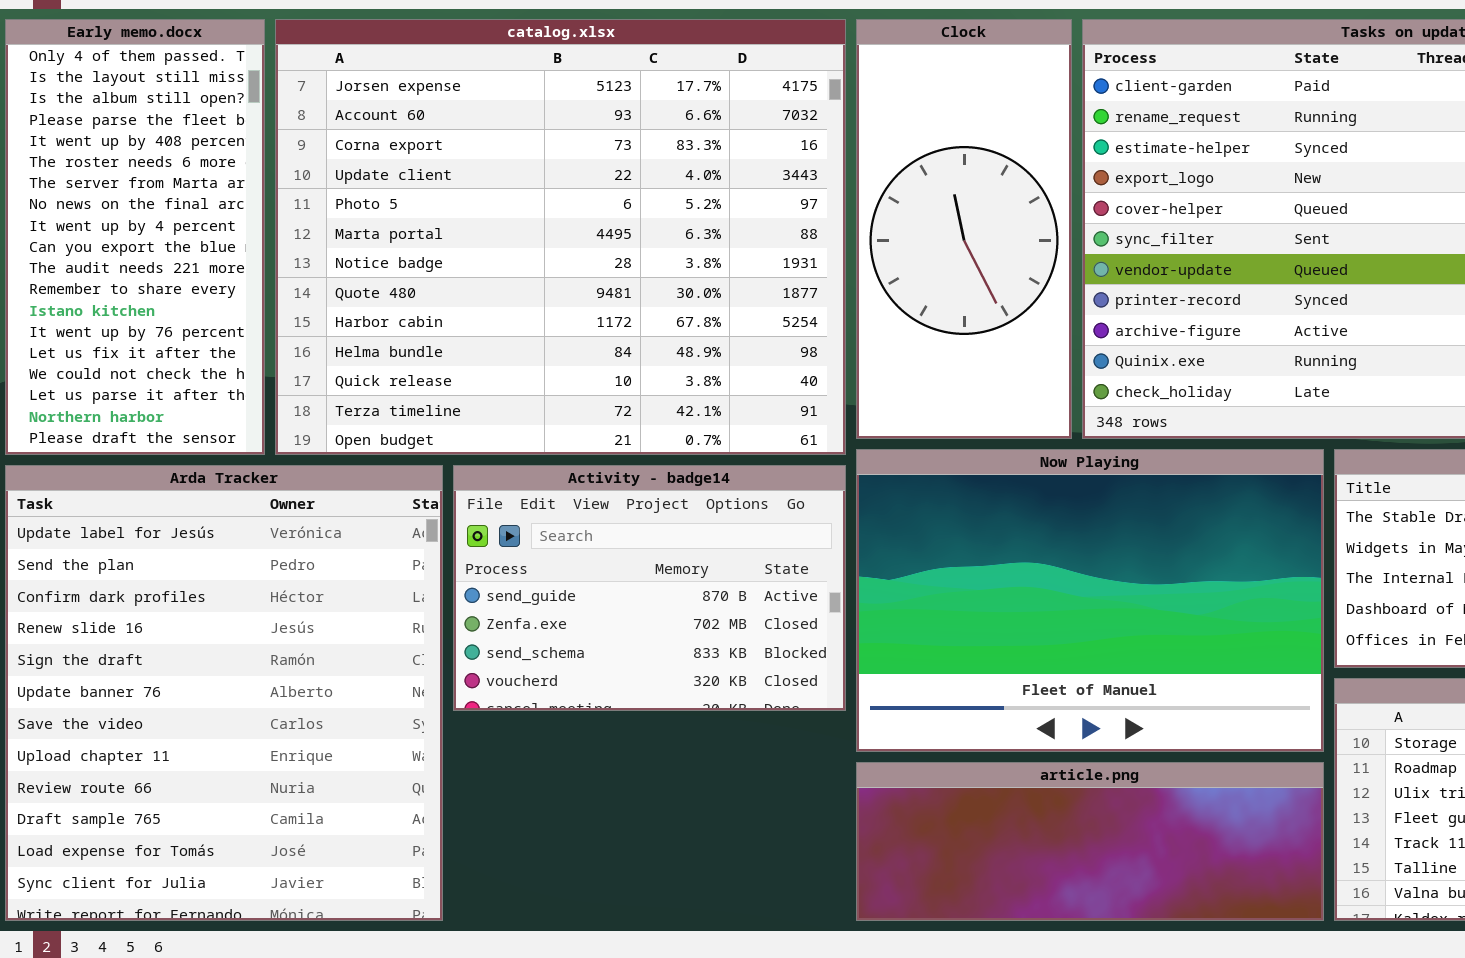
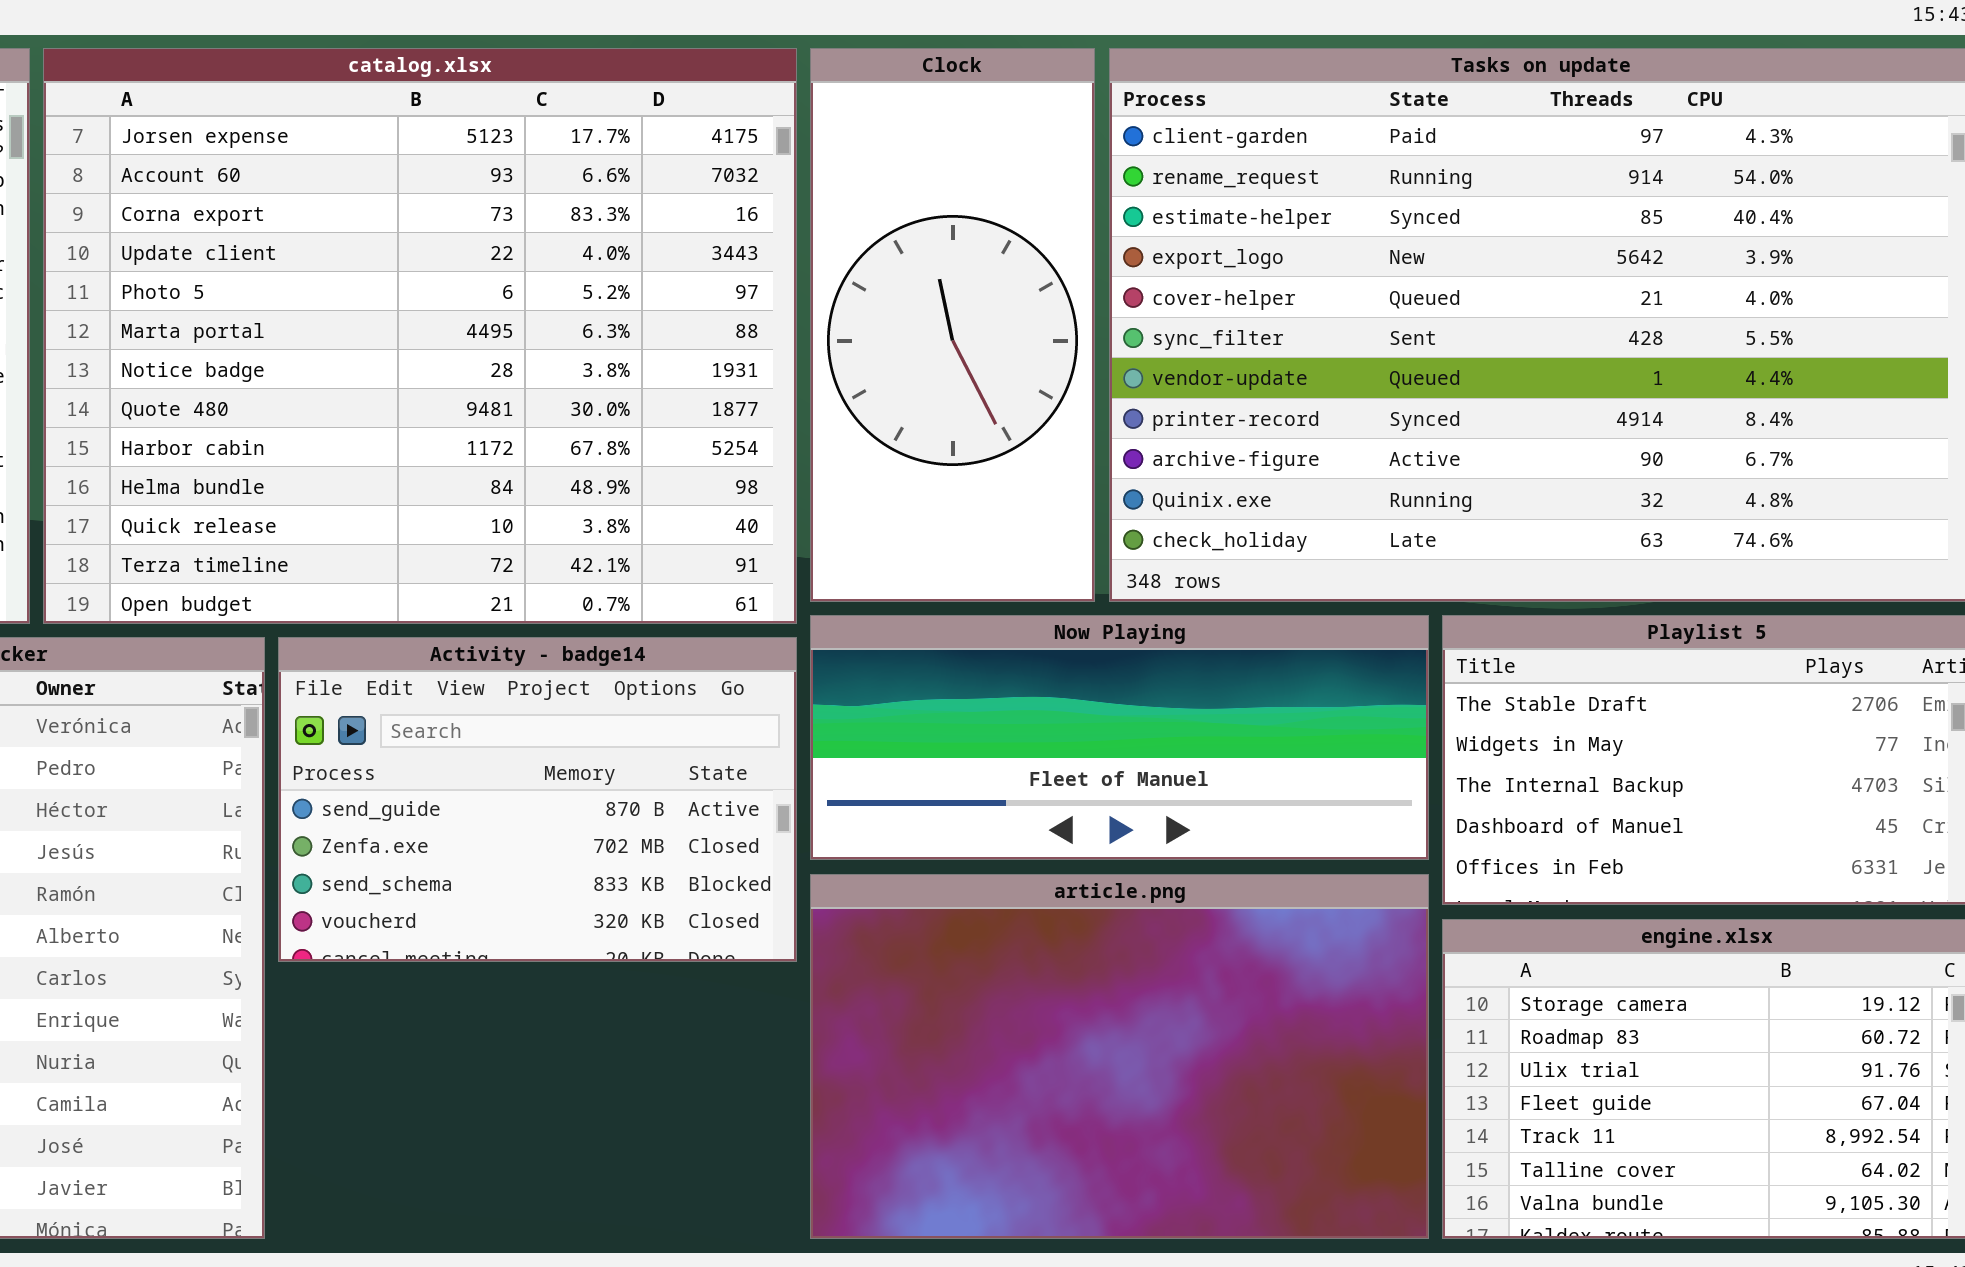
Now Playing: [856,449,1324,752] -> [810,615,1429,860], resized
article.png: [856,762,1324,921] -> [810,874,1429,1239], resized

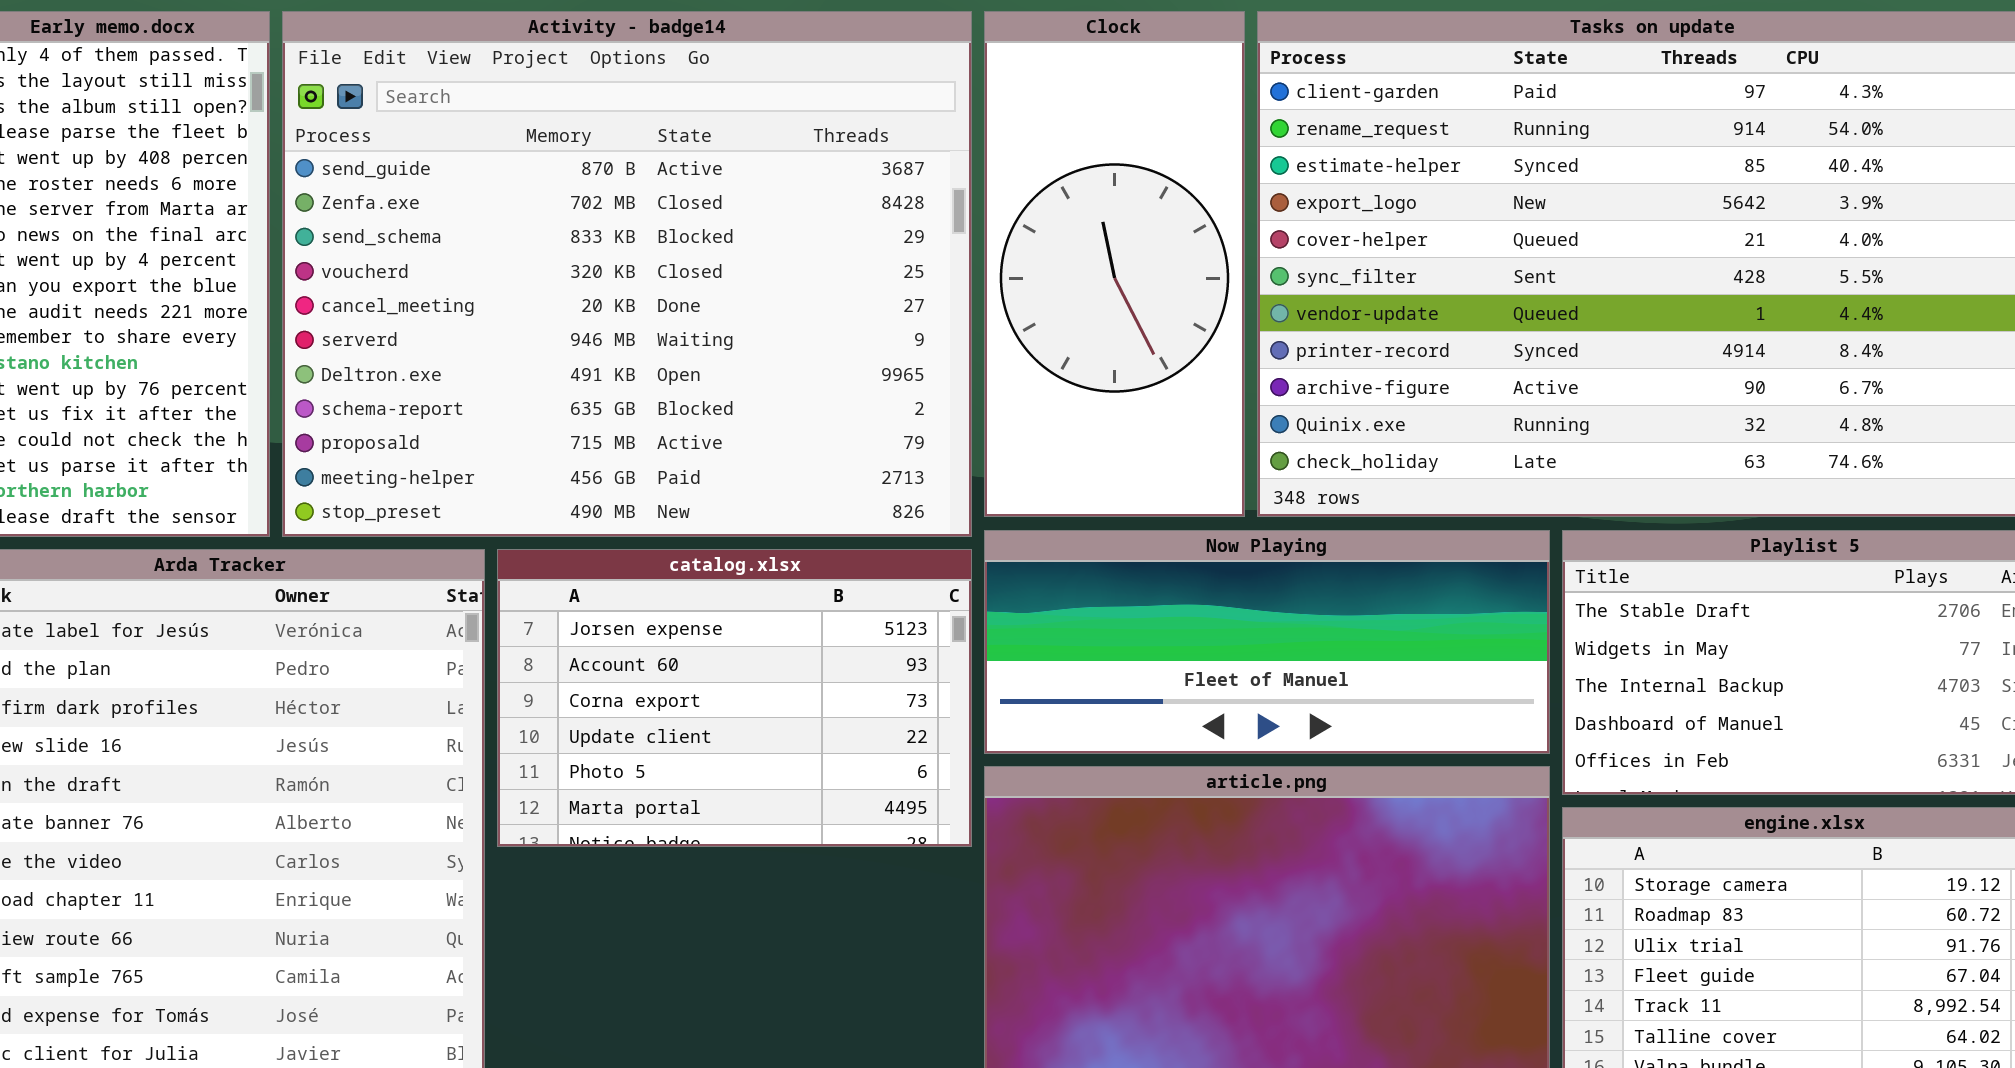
catalog.xlsx: [43,48,797,624] -> [497,549,972,847], moved, resized
Activity - badge14: [278,637,797,962] -> [282,11,972,537], moved, resized

